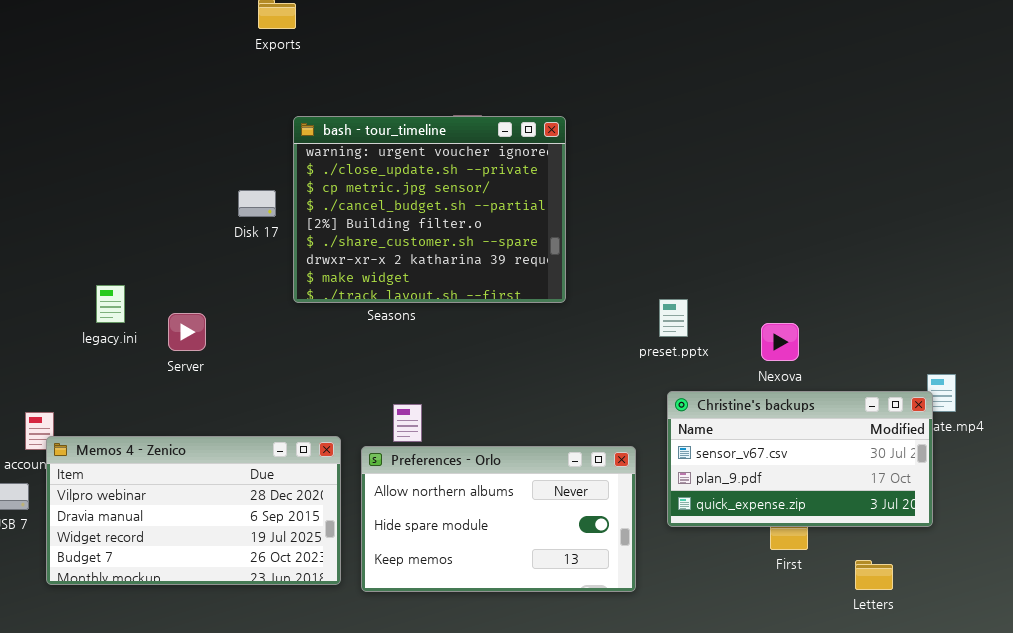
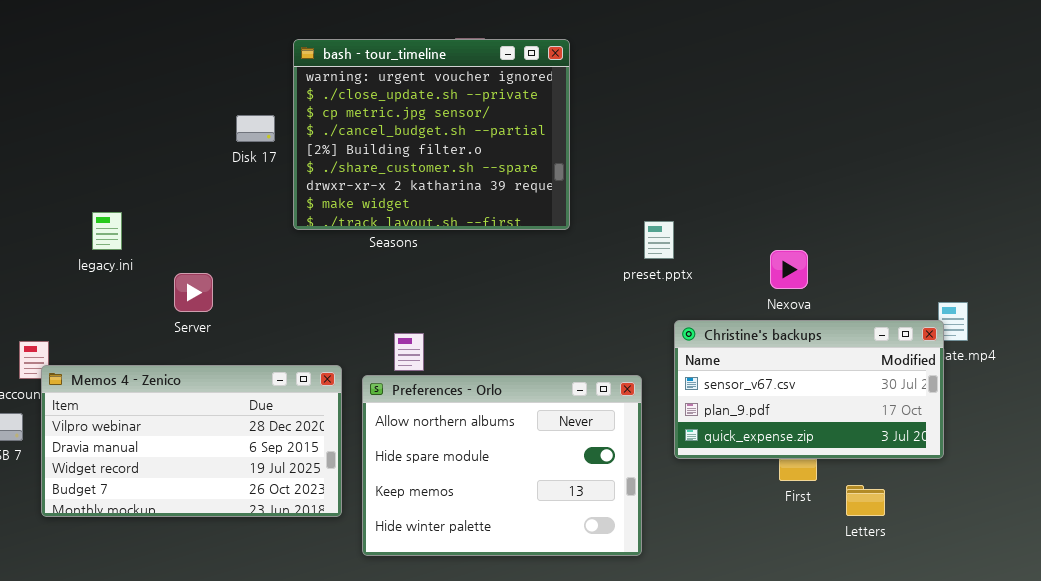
preset.pptx: [659,299,688,337] -> [644,221,674,259], moved
Server: [168,313,206,351] -> [174,273,213,312], moved
Preferences - Orlo: [361,446,636,592] -> [362,375,642,556], resized
Letters: [855,560,893,590] -> [846,485,885,516], moved

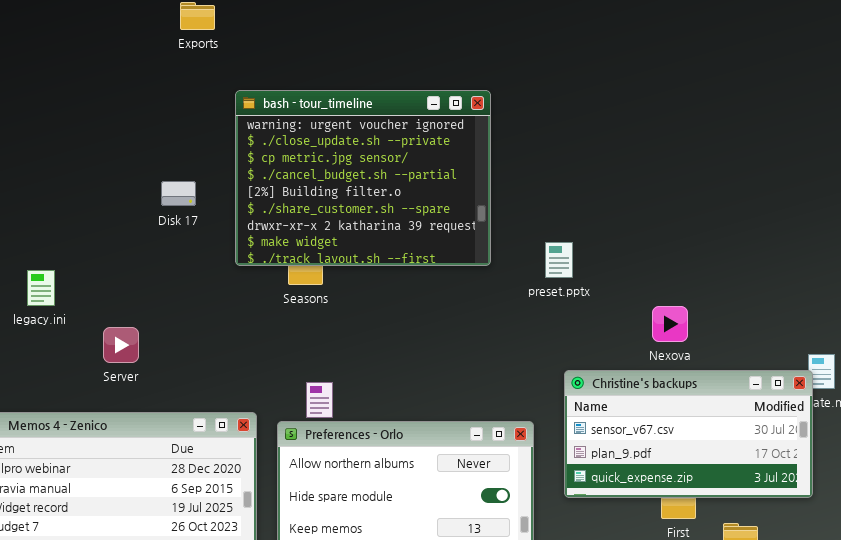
bash - tour_timeline: [293,39,570,230] -> [235,90,491,266], moved
preset.pptx: [644,221,674,259] -> [545,242,573,278], moved

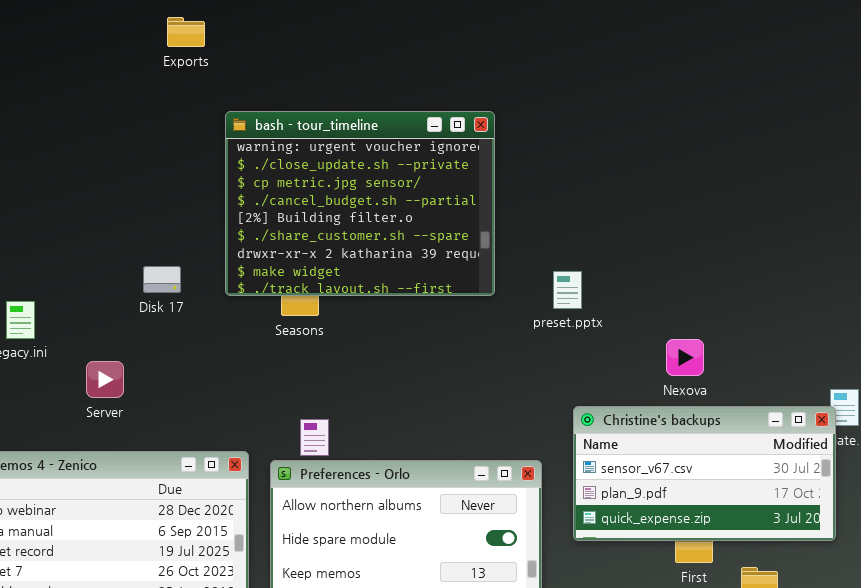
Disk 17: [161,181,196,206] -> [143,266,181,293], moved

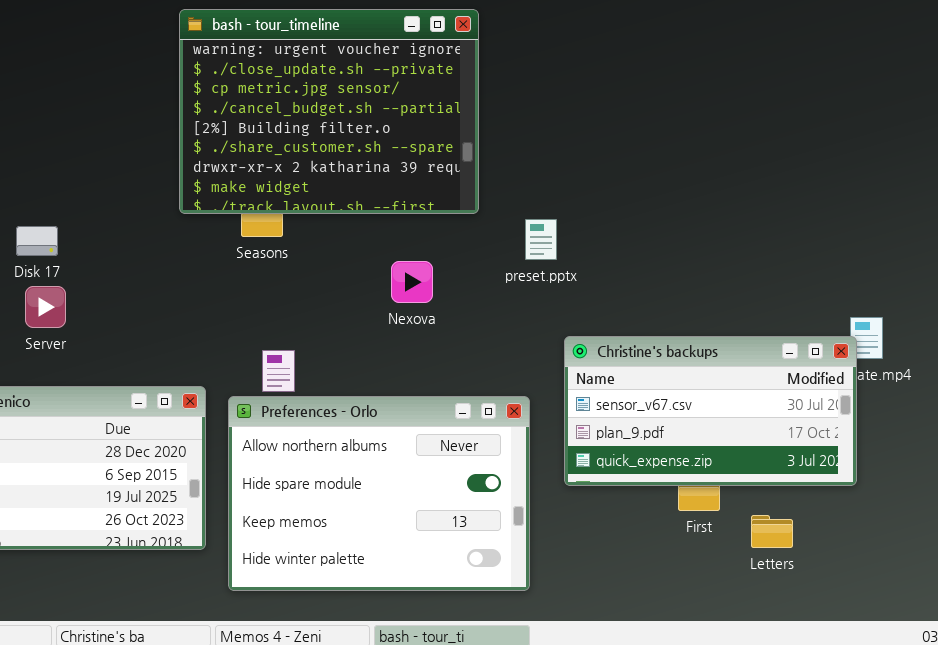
Disk 17: [143,266,181,293] -> [16,226,58,256], moved
preset.pptx: [553,271,582,309] -> [525,219,557,260], moved
Nexova: [666,339,704,376] -> [391,261,433,303], moved

